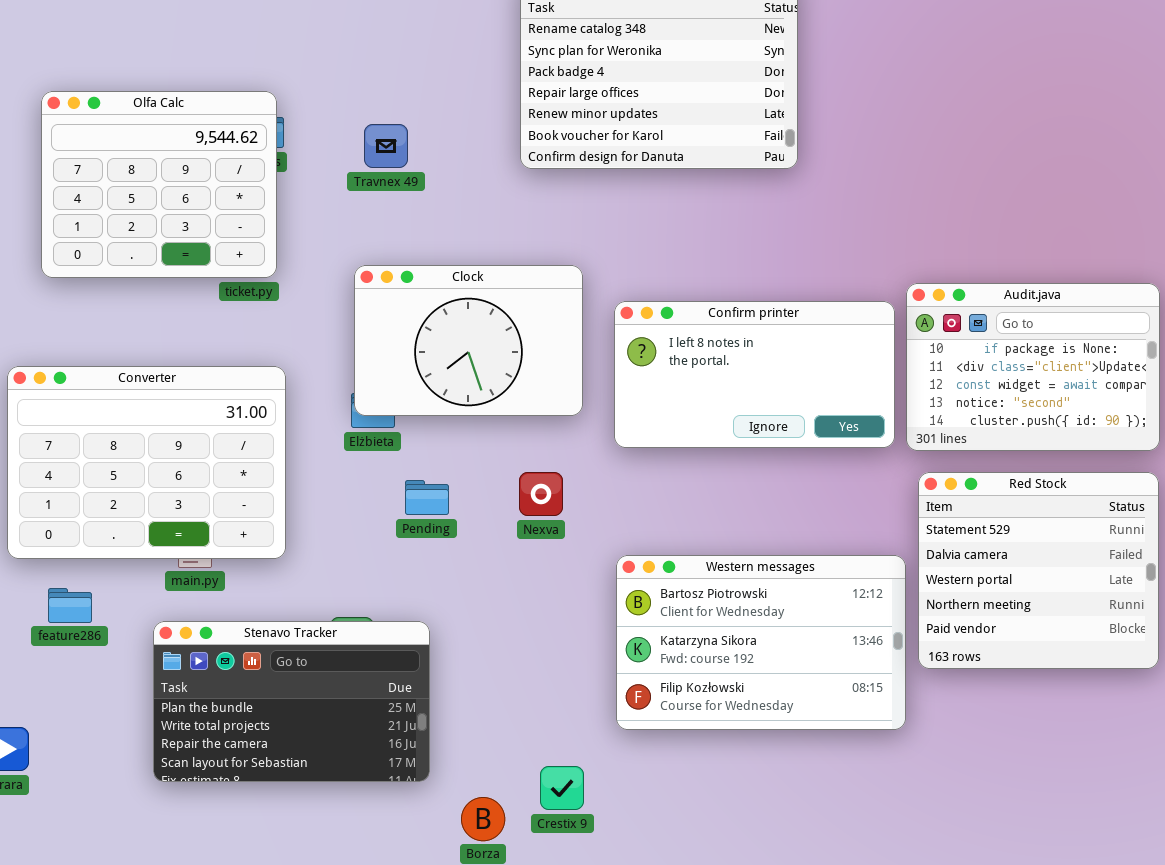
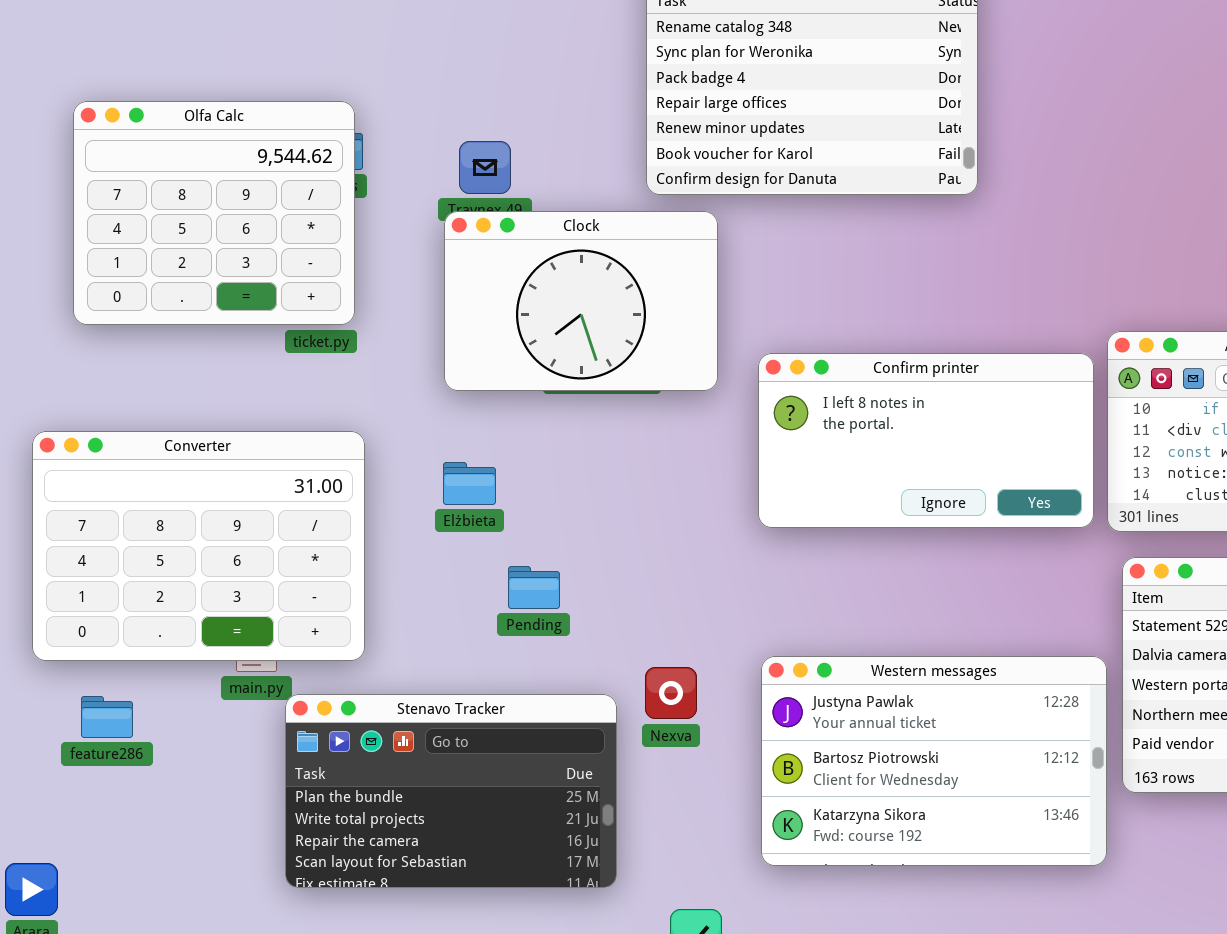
Clock: [354,265,583,416] -> [444,211,718,391], moved
Nexva: [519,472,563,516] -> [645,667,697,719], moved
Western messages: [616,555,906,730] -> [761,656,1107,866], scrolled up 1 row
Stenavo Tracker: [153,621,430,782] -> [285,694,617,888], moved

